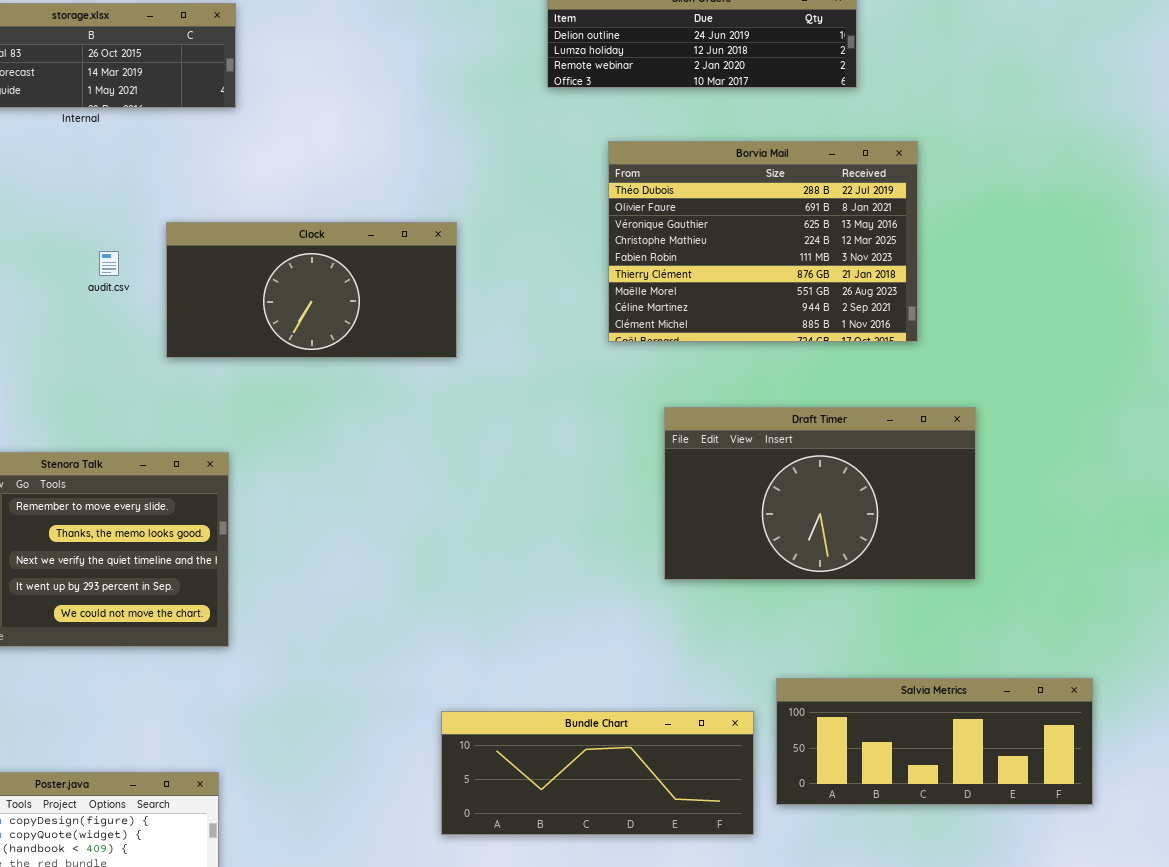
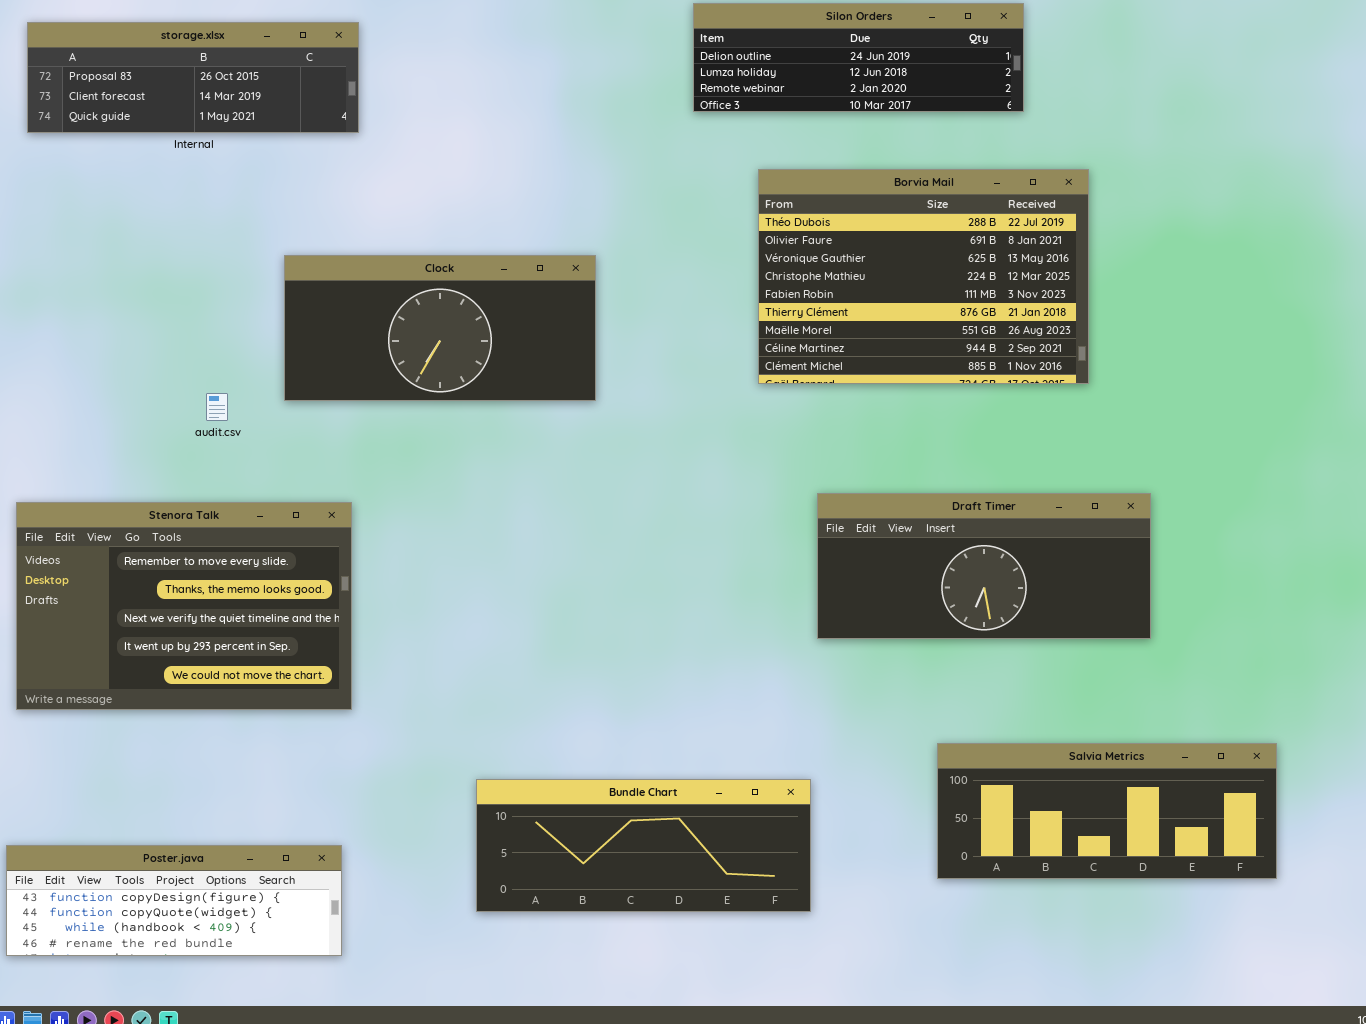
audit.csv: [99,251,119,276] -> [206,393,228,421], moved
Draft Timer: [664,407,976,580] -> [817,493,1151,639], resized
Bundle Chart: [441,711,754,835] -> [476,779,811,912], moved

